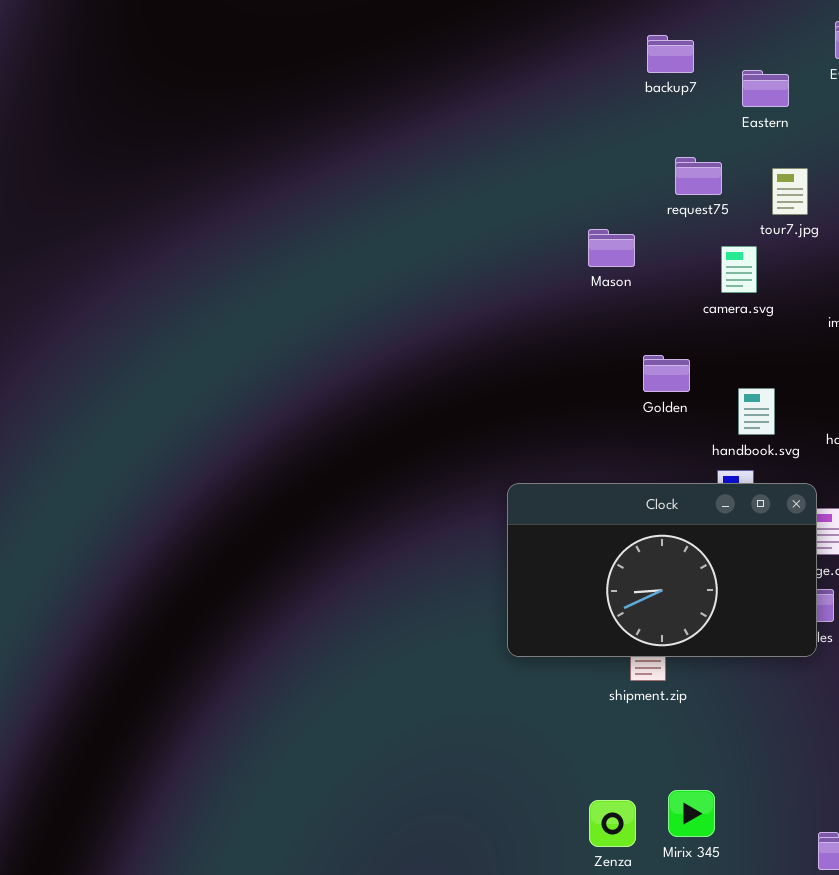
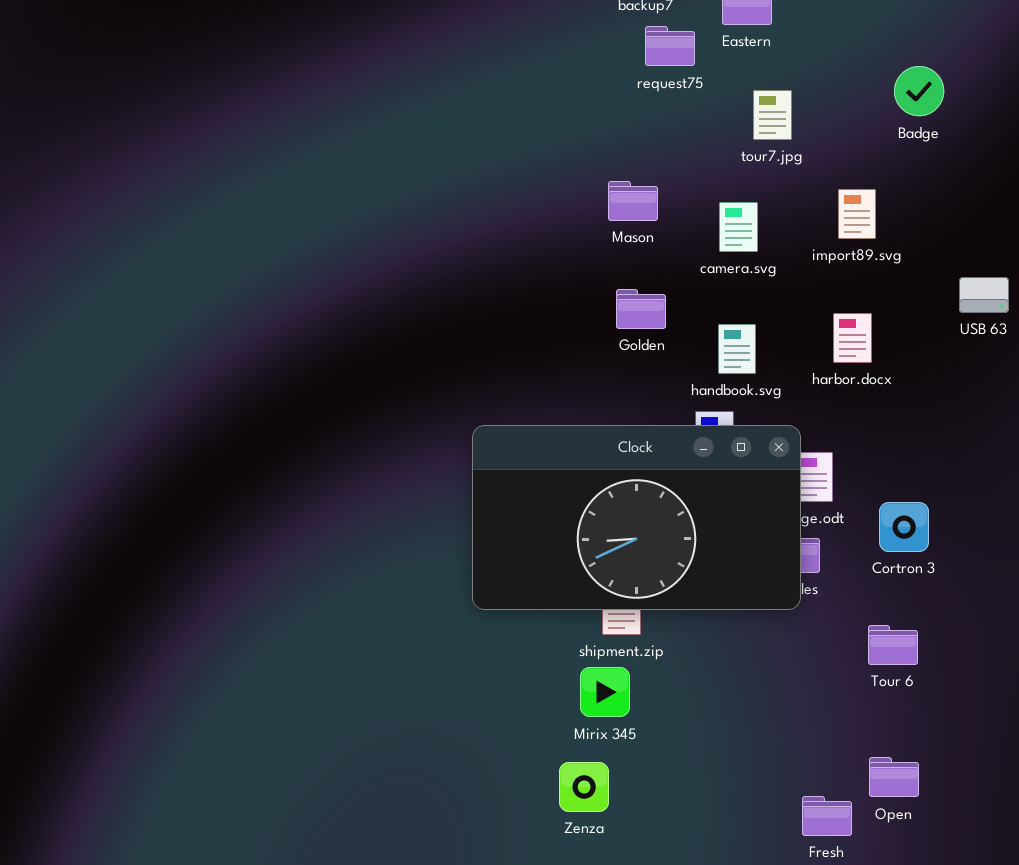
request75: [675,157,722,195] -> [645,26,695,66], moved
Mason: [588,229,635,267] -> [608,181,658,221], moved
camera.svg: [721,246,757,293] -> [719,202,758,252], moved
Mirix 345: [668,790,715,837] -> [580,667,630,717], moved

